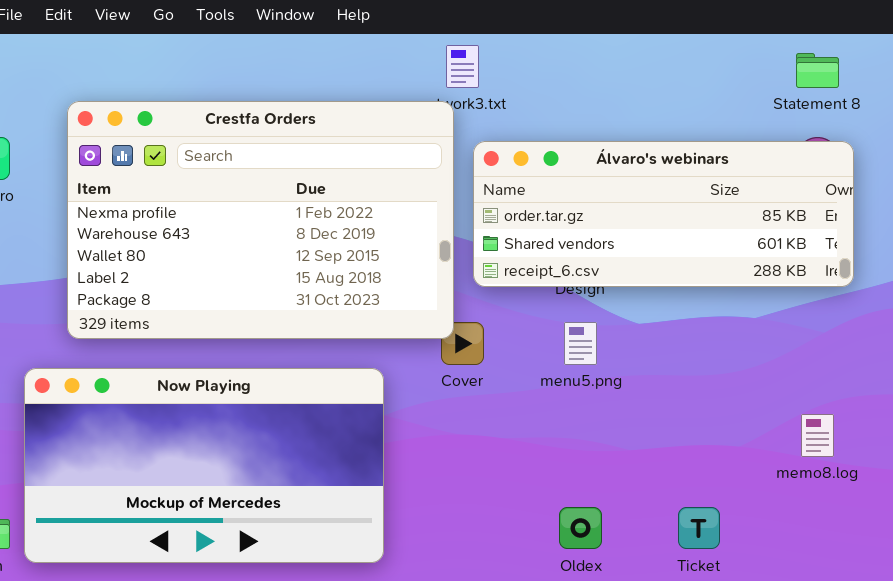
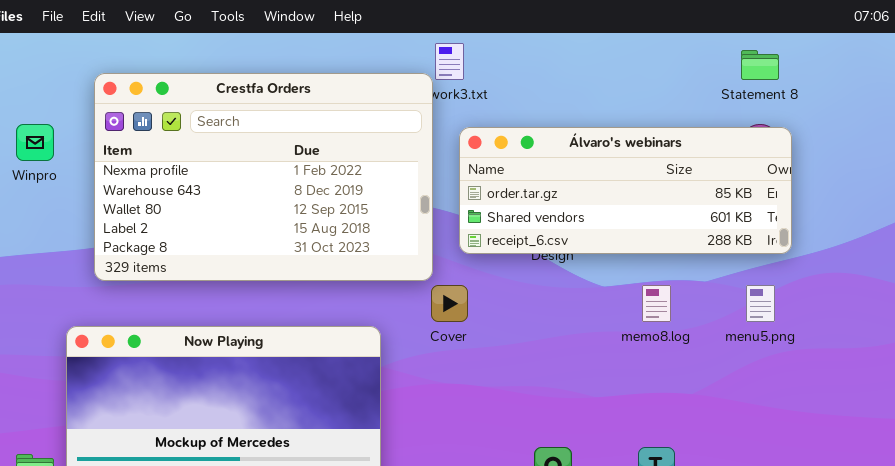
Crestfa Orders: [67,101,454,339] -> [94,73,433,281], moved
menu5.png: [564,322,597,365] -> [746,285,775,322], moved
memo8.log: [801,414,834,457] -> [642,285,671,322], moved

